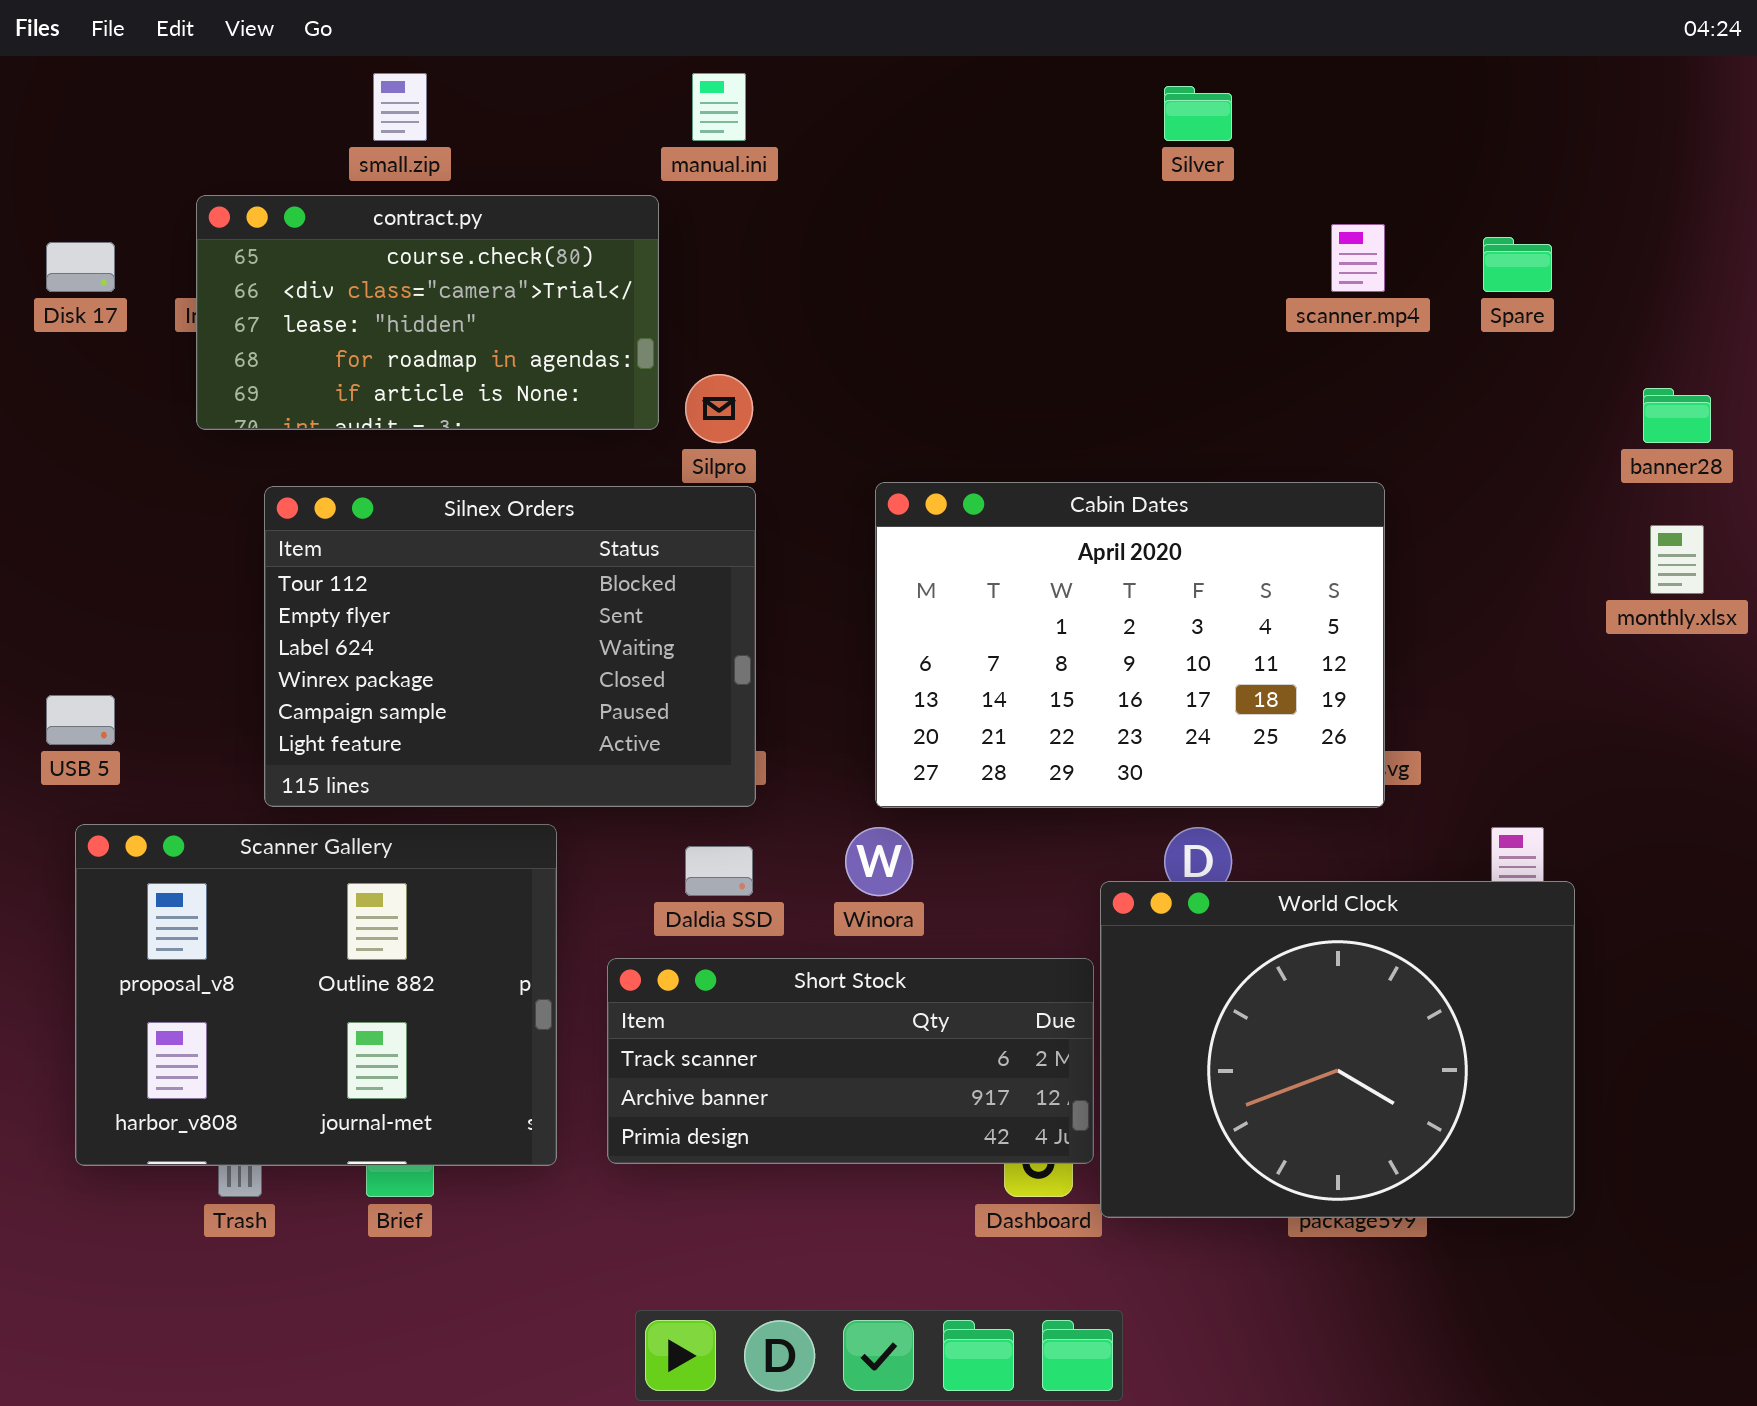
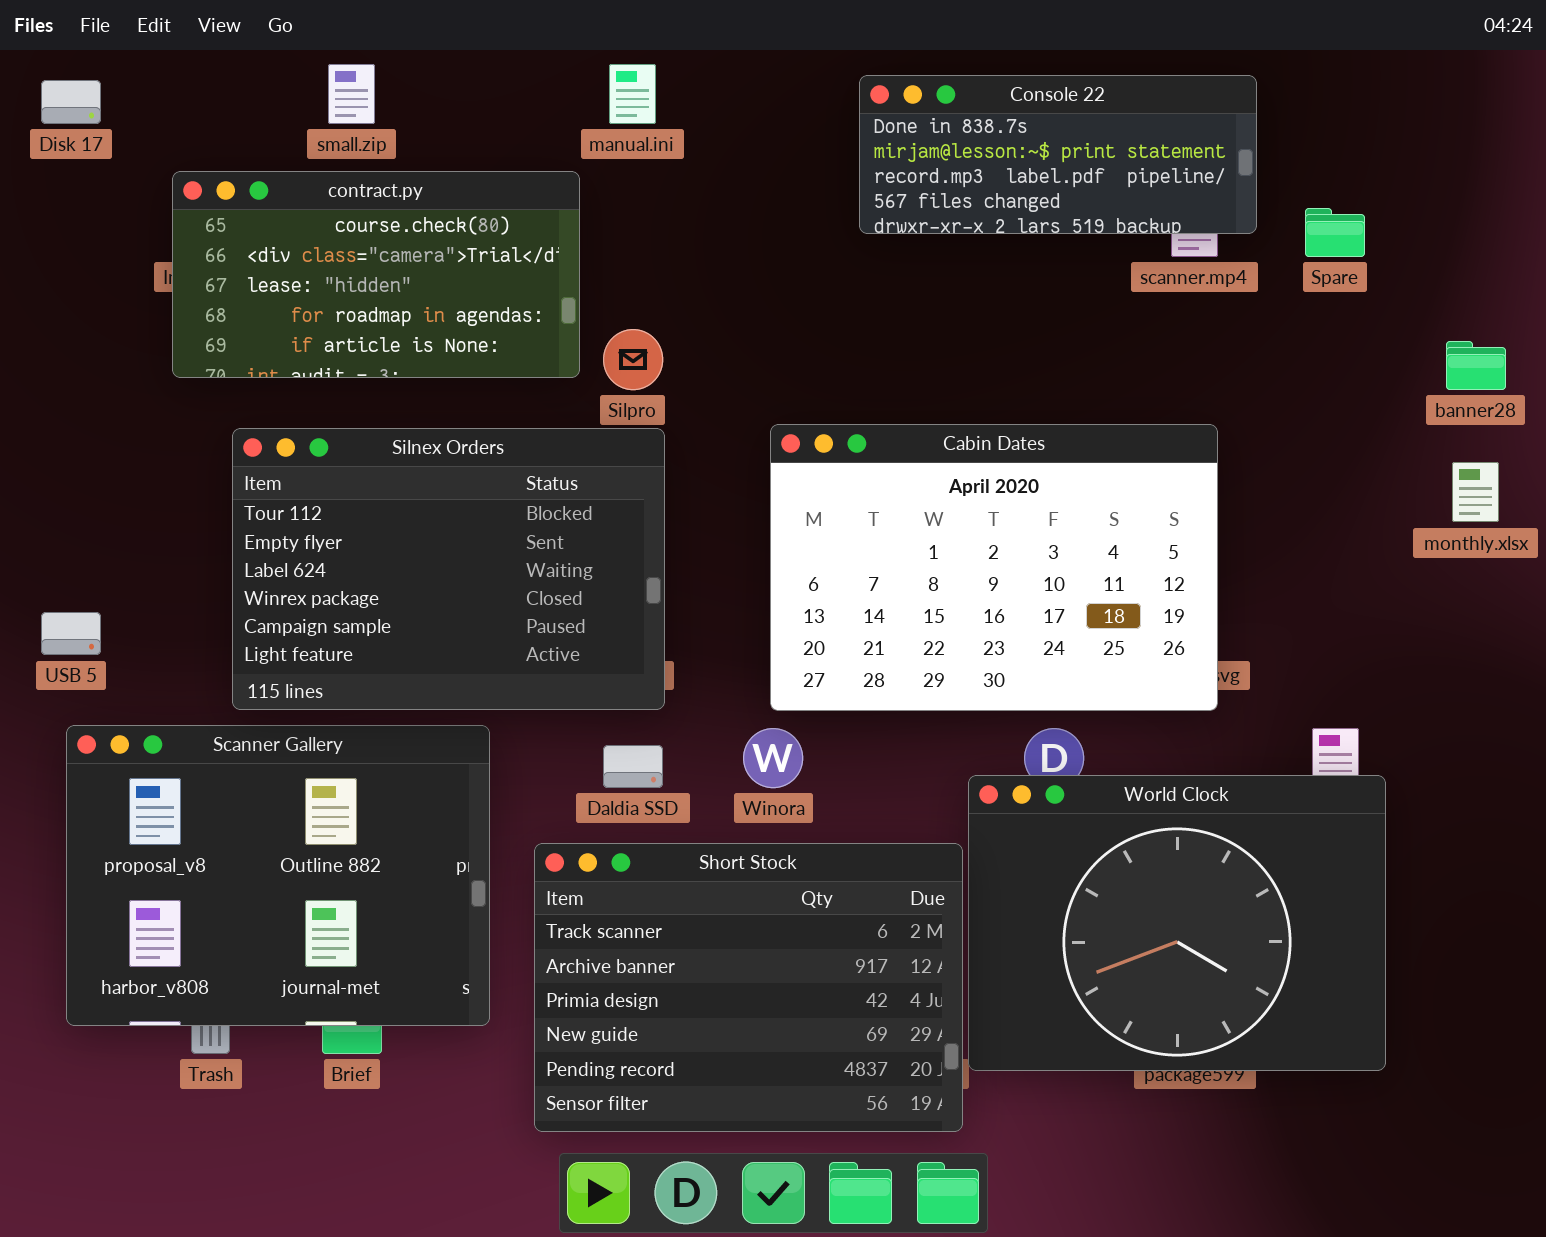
Console 22: none -> [859,75,1257,234], opened
Disk 17: [46,242,115,292] -> [41,80,101,124], moved
Short Stock: [607,958,1094,1164] -> [534,843,963,1132], resized

